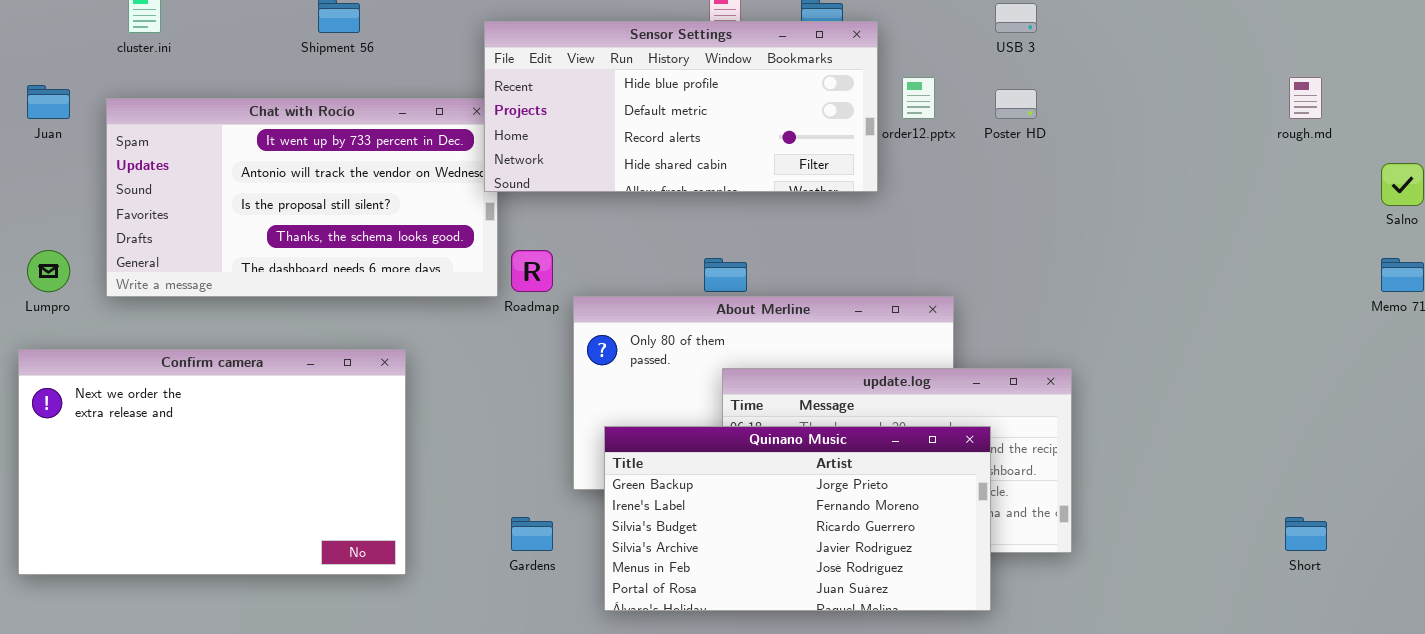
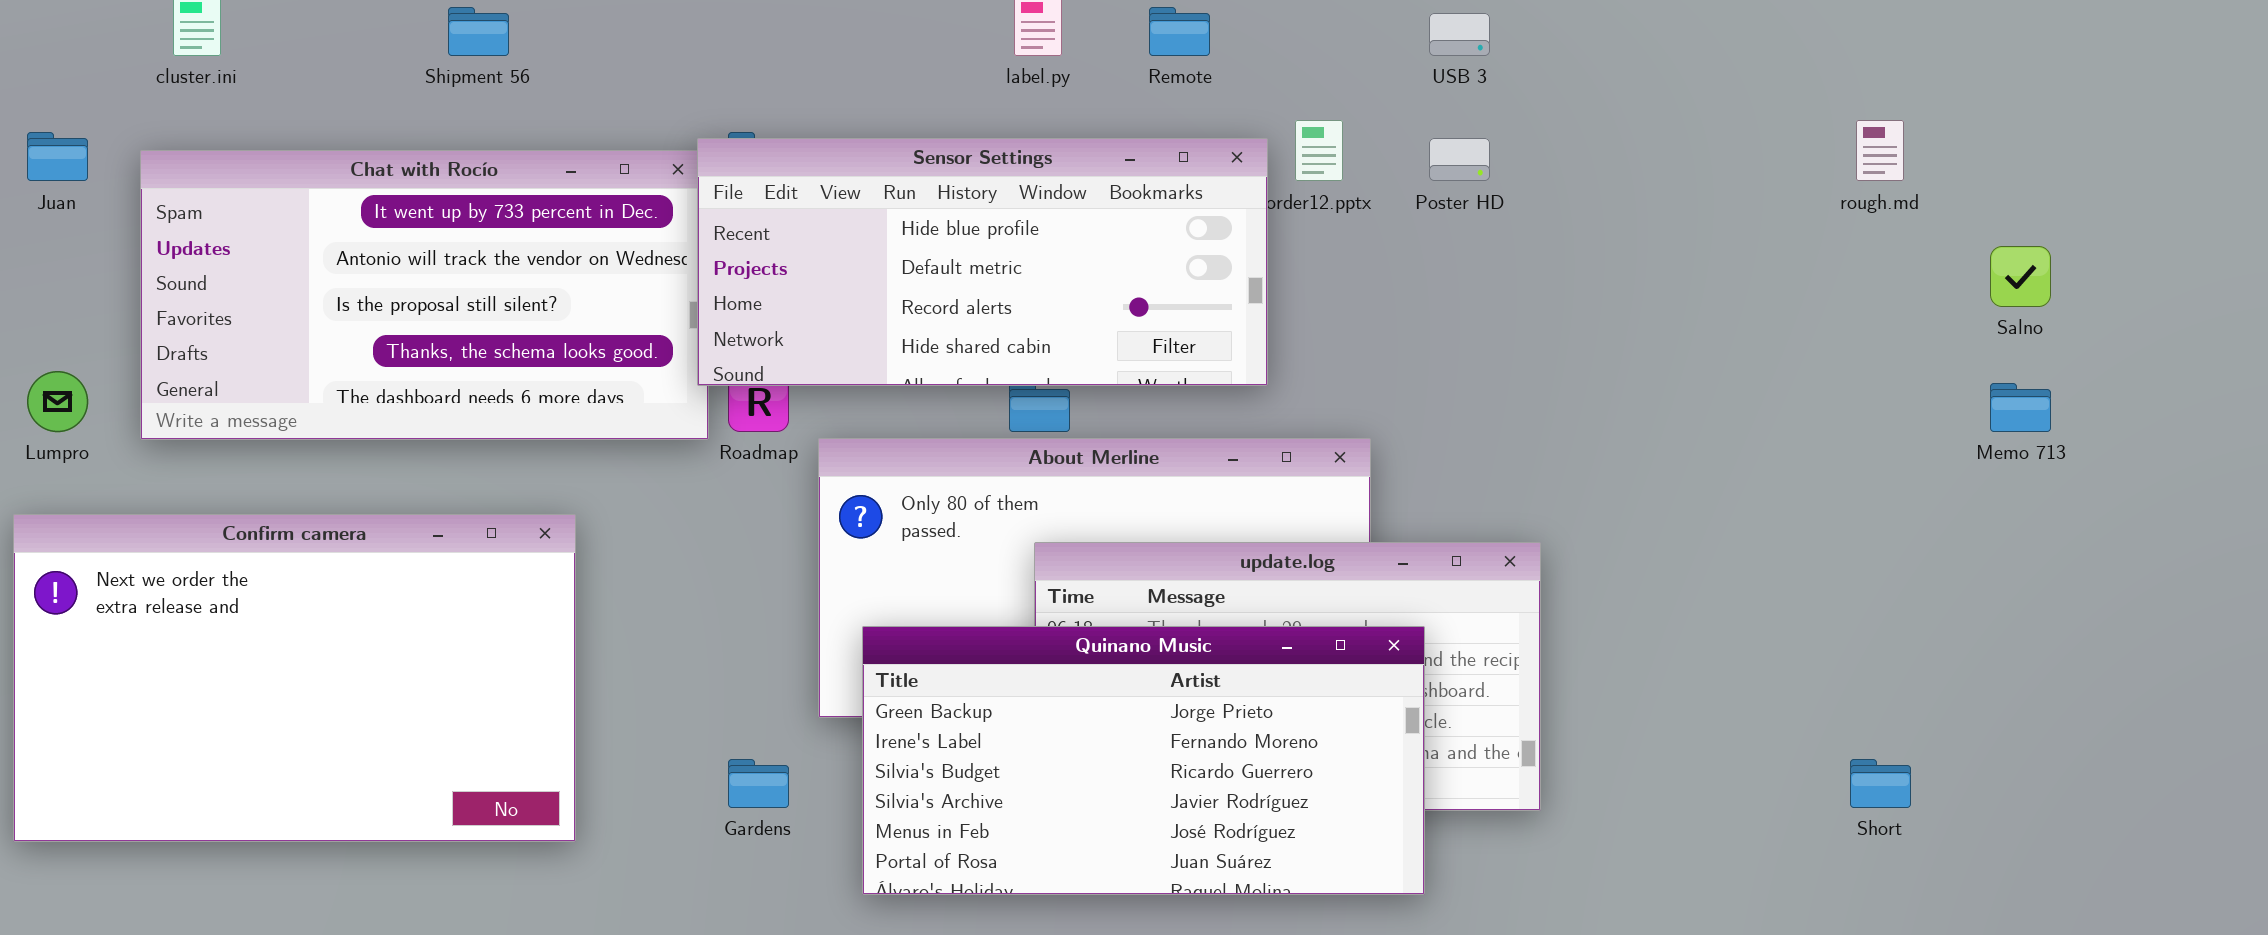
Sensor Settings: [484,21,878,192] -> [697,138,1268,386], moved

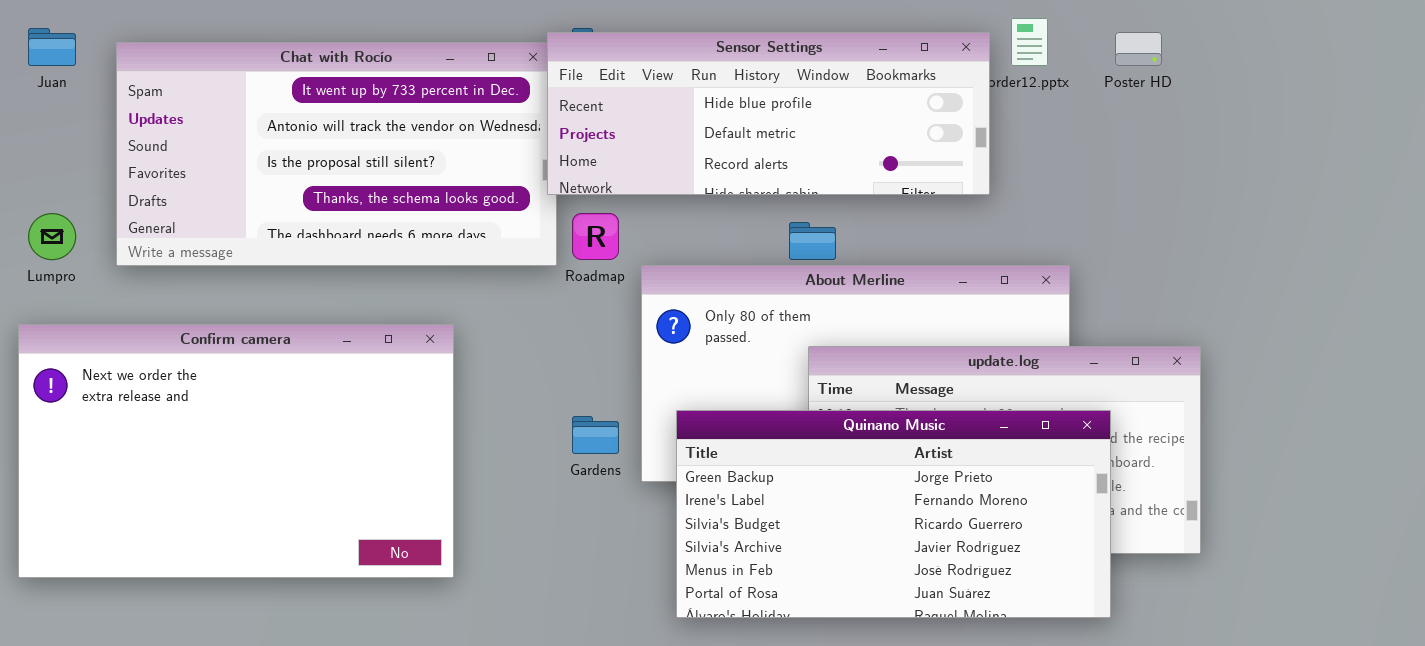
Sensor Settings: [697,138,1268,386] -> [547,32,990,195], resized
Gardens: [728,759,789,808] -> [572,416,619,454], moved

